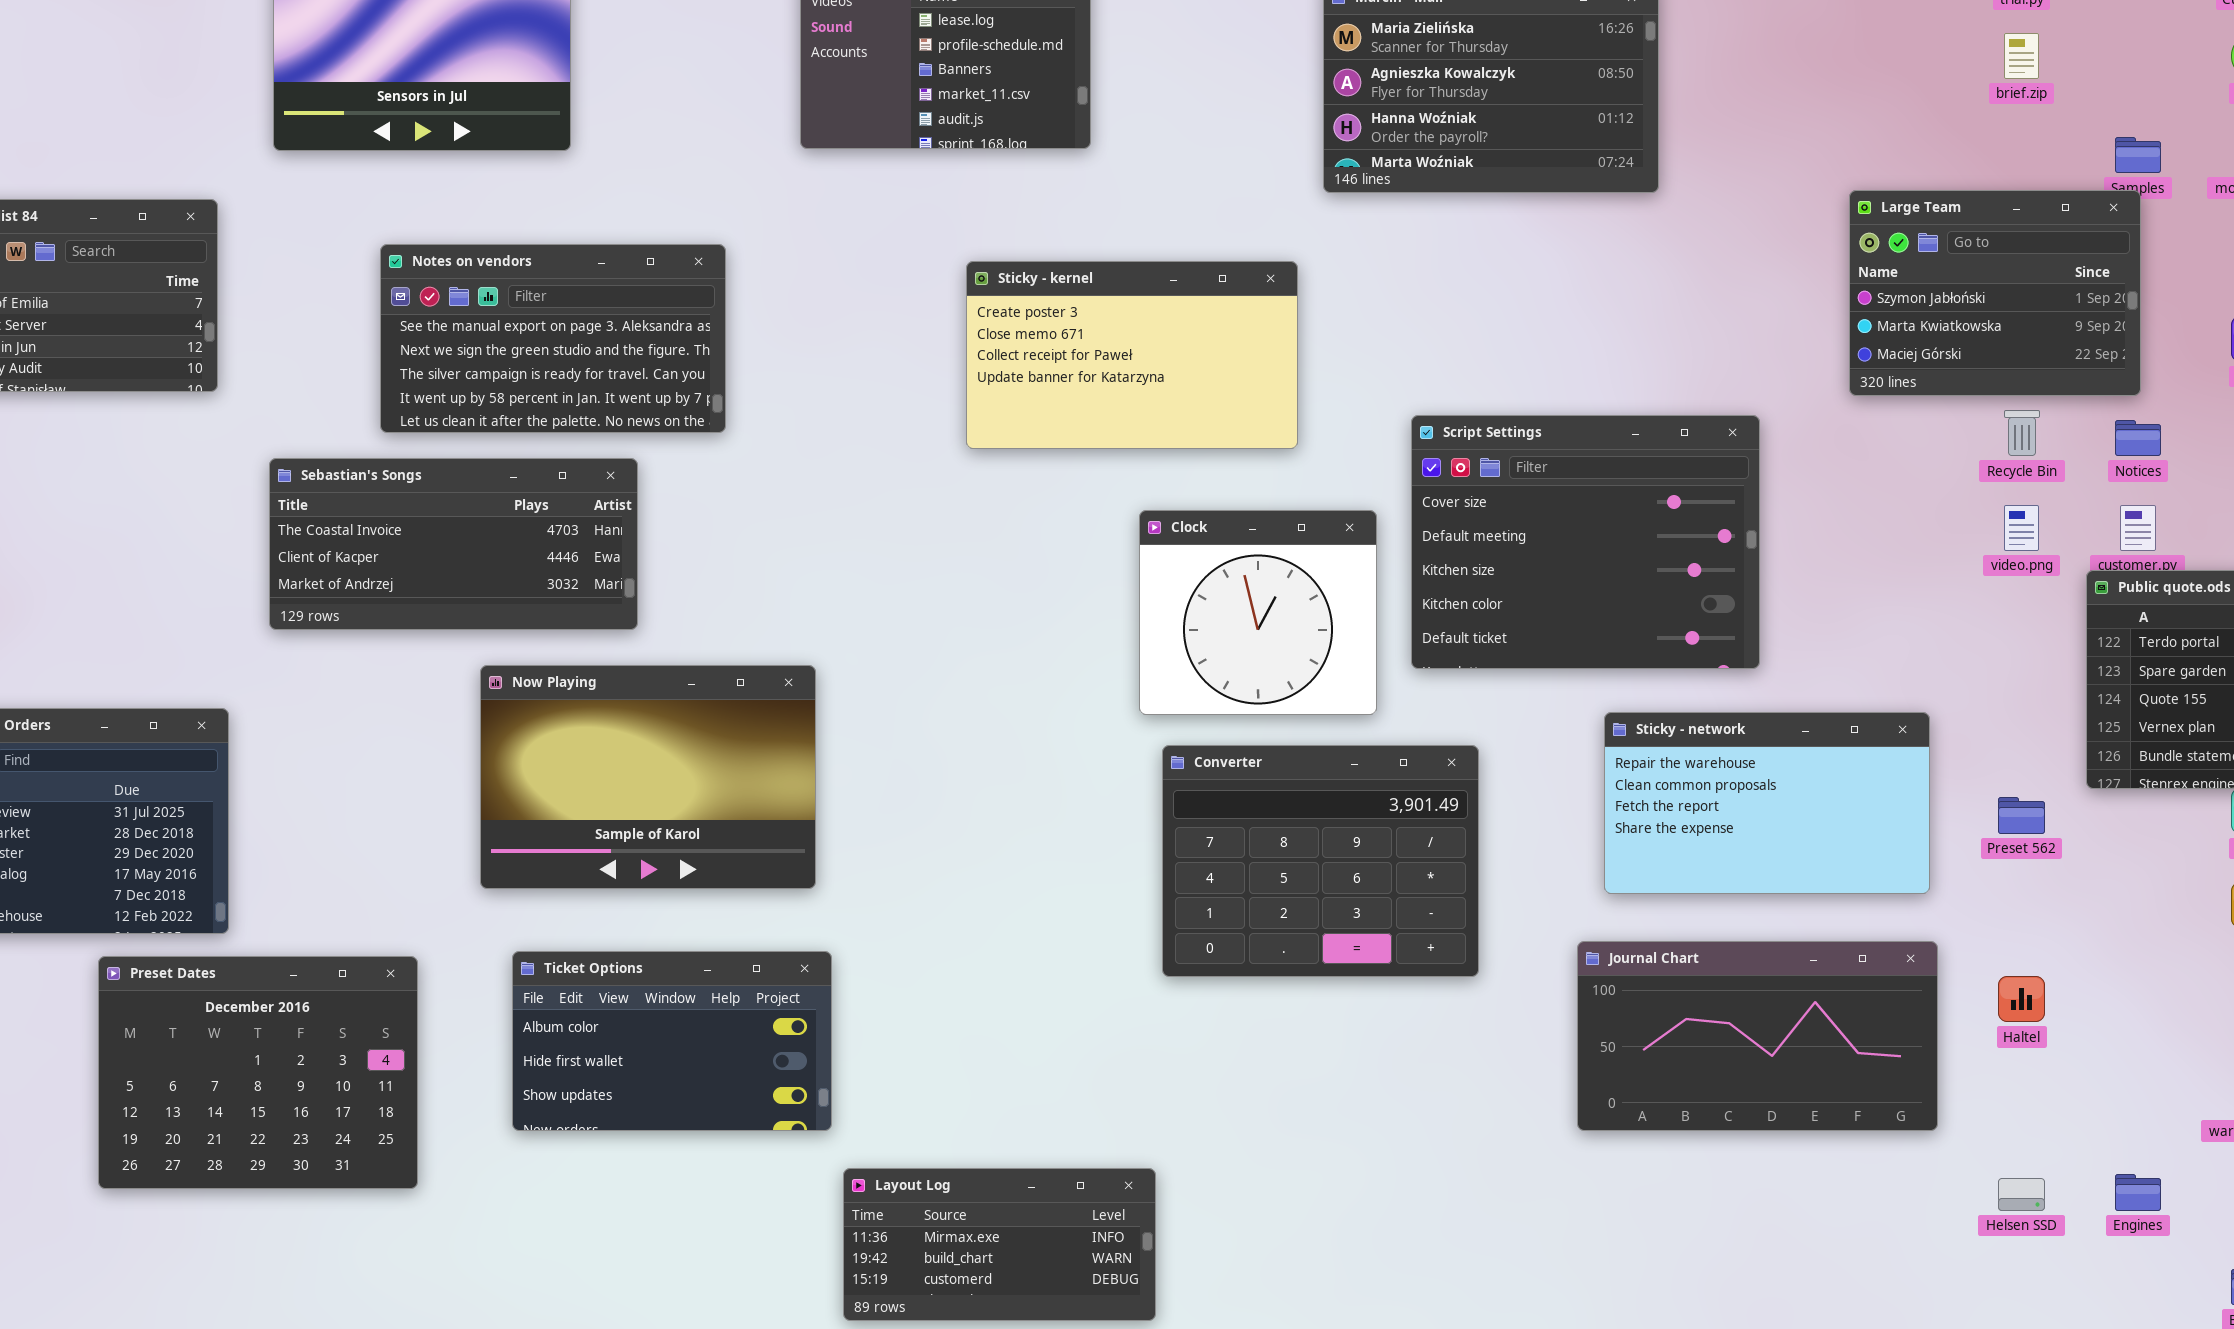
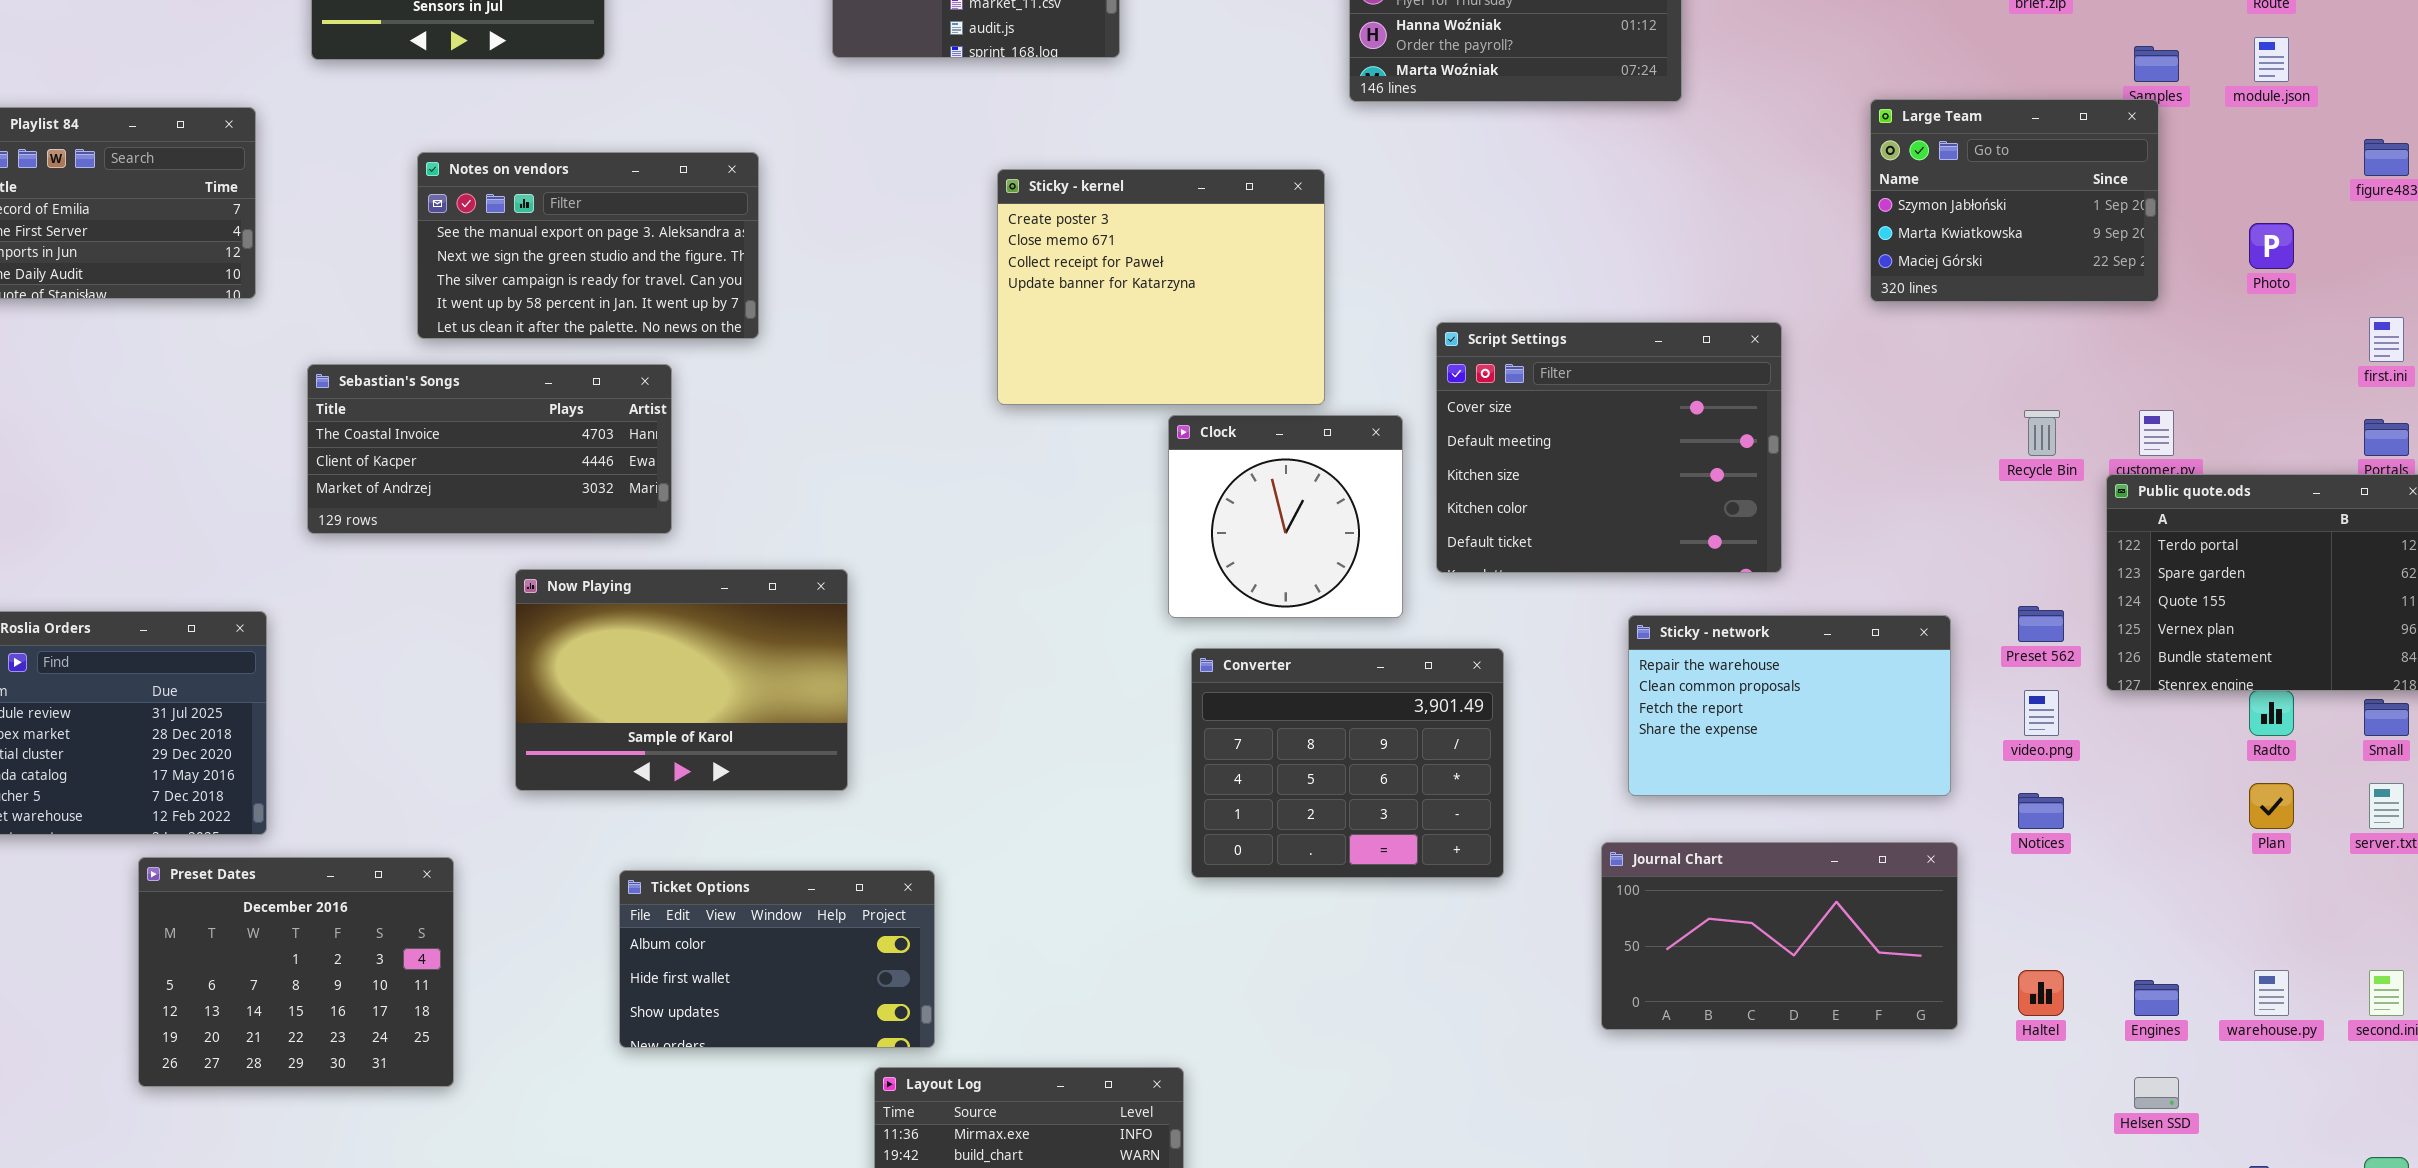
Sticky - kernel: [966,261,1298,449] -> [997,169,1325,405], resized
Recycle Bin: [2004,410,2040,456] -> [2024,410,2060,456], moved
Notices: [2115,420,2161,456] -> [2018,793,2064,829], moved
video.png: [2004,505,2039,551] -> [2024,690,2059,736], moved
Preset 562: [1998,797,2045,834] -> [2018,606,2064,642], moved
Ticket Options: [512,951,832,1131] -> [619,870,935,1048], moved
Haltel: [1998,976,2045,1022] -> [2018,970,2064,1016], moved
Engines: [2115,1174,2161,1211] -> [2134,980,2179,1016], moved
Helsen SSD: [1998,1178,2045,1211] -> [2134,1077,2179,1109], moved

